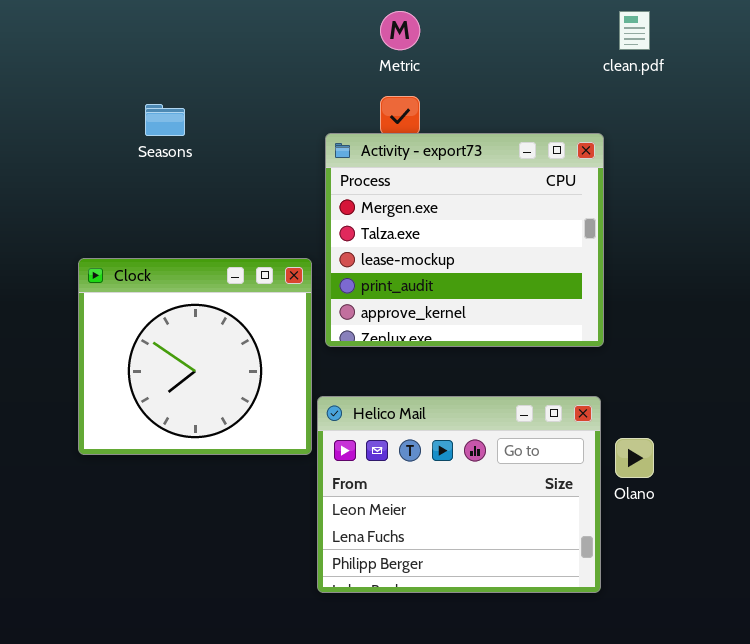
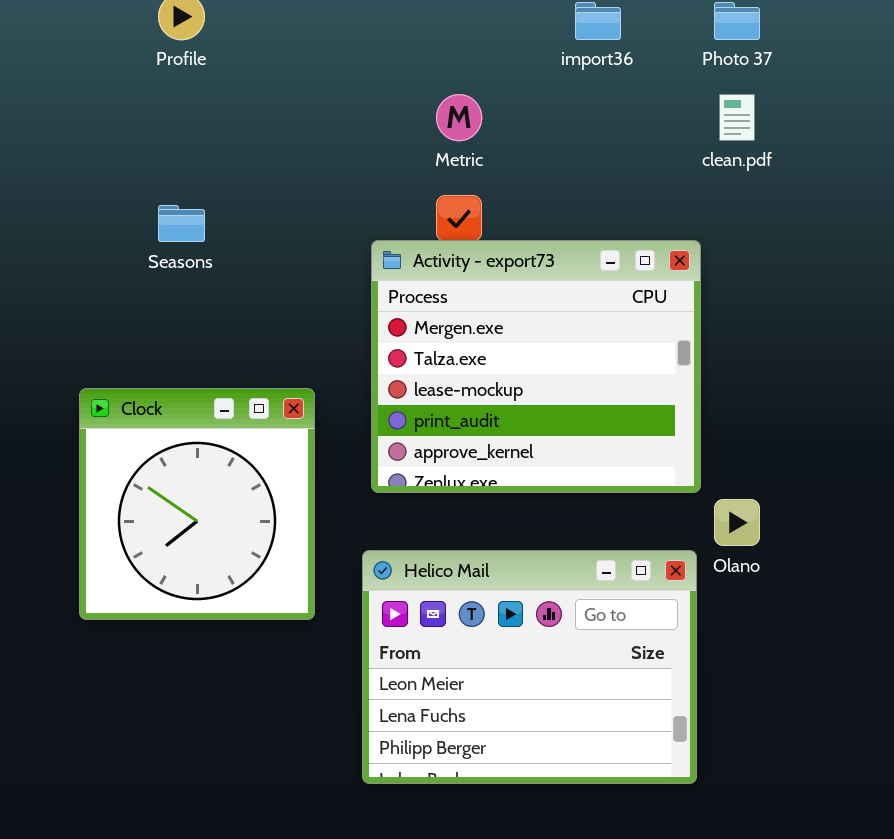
Clock: [78,258,312,455] -> [79,388,315,620], resized
Olano: [615,438,654,478] -> [714,499,760,546], moved

